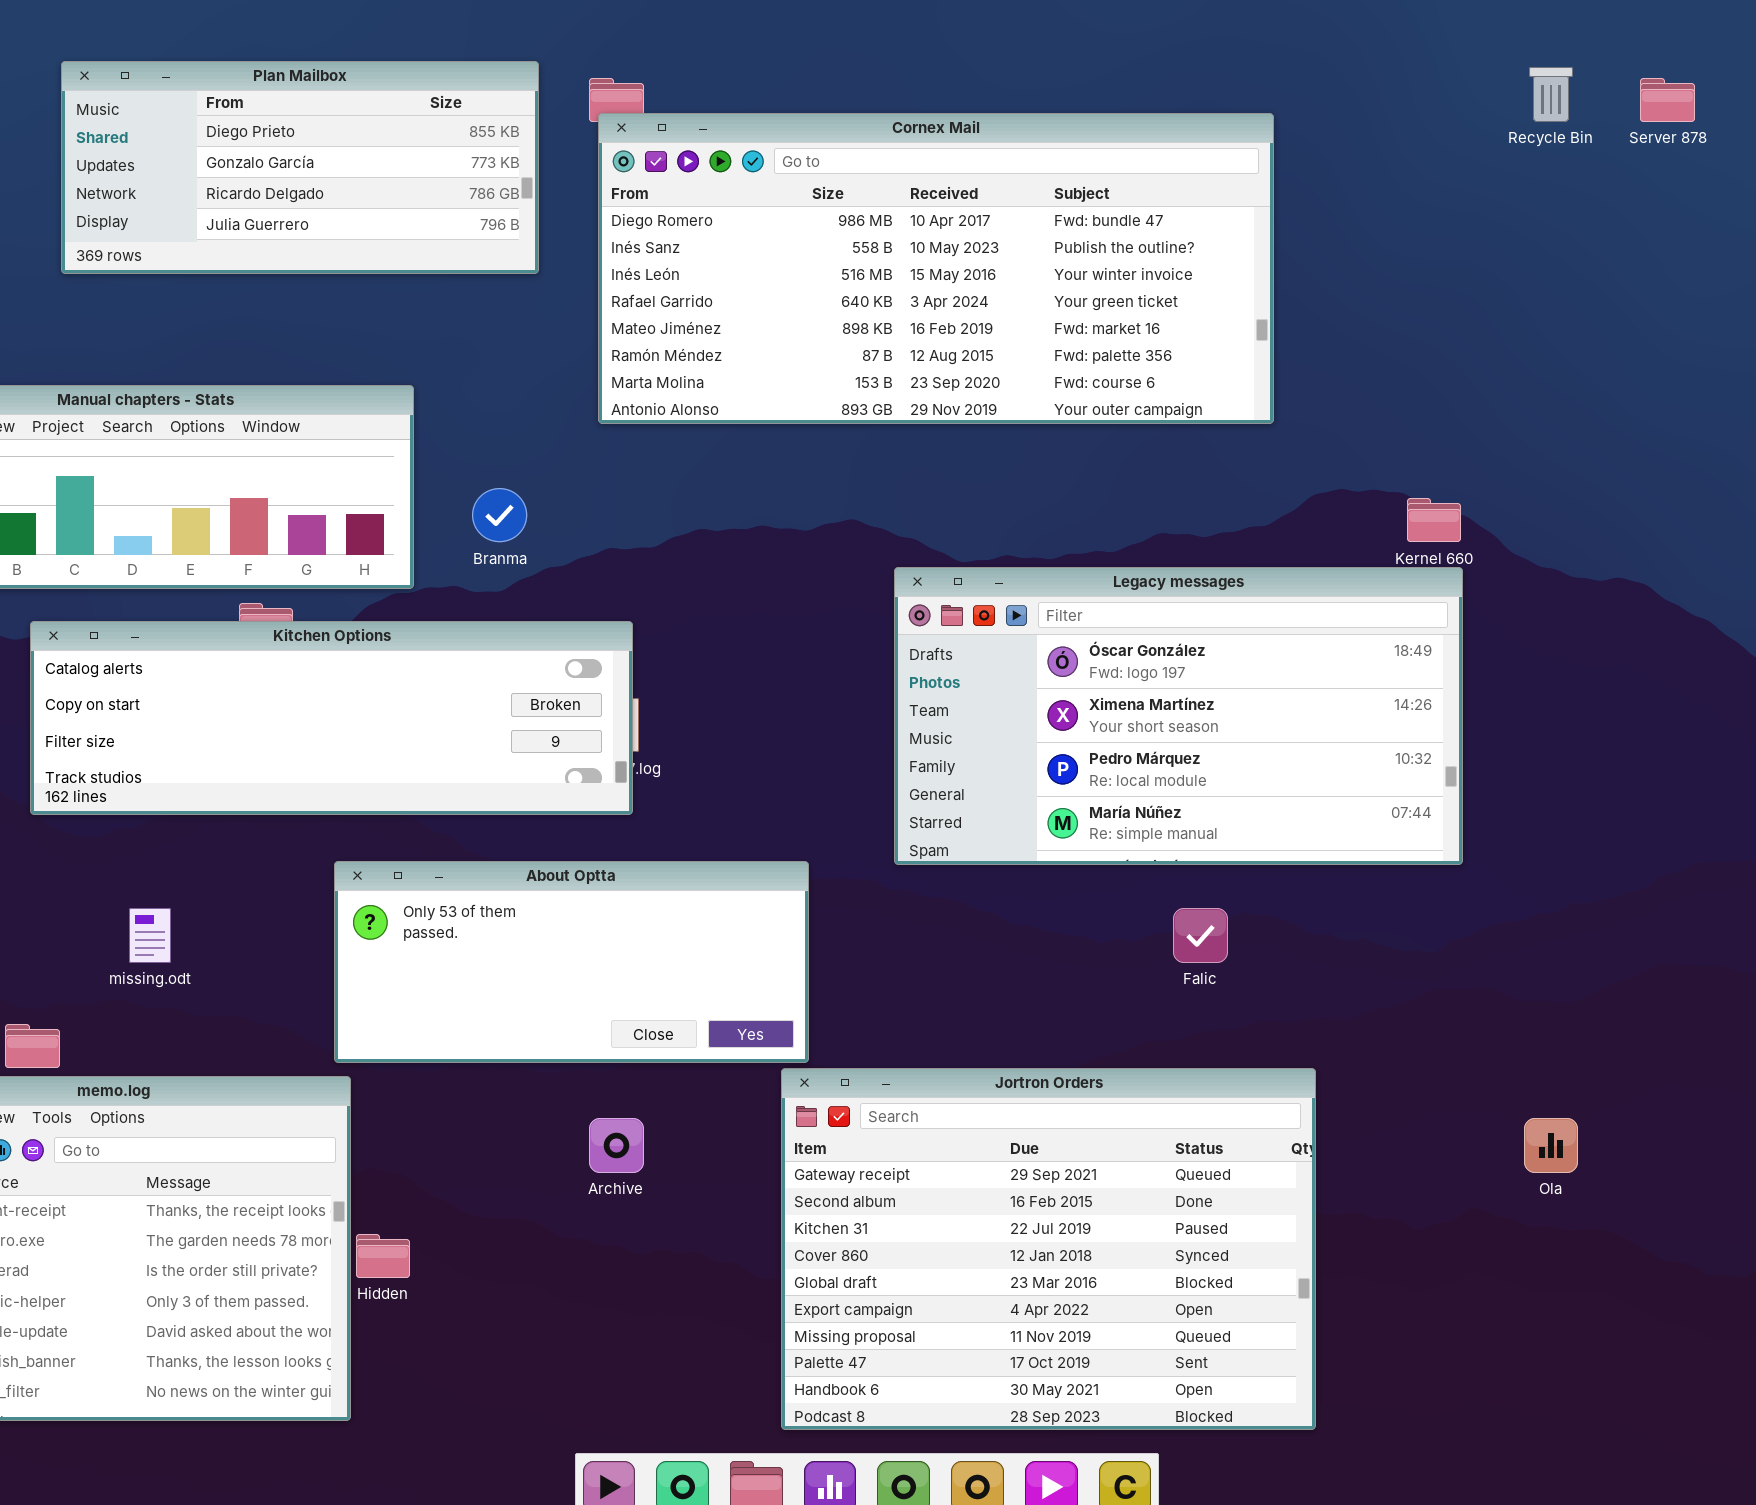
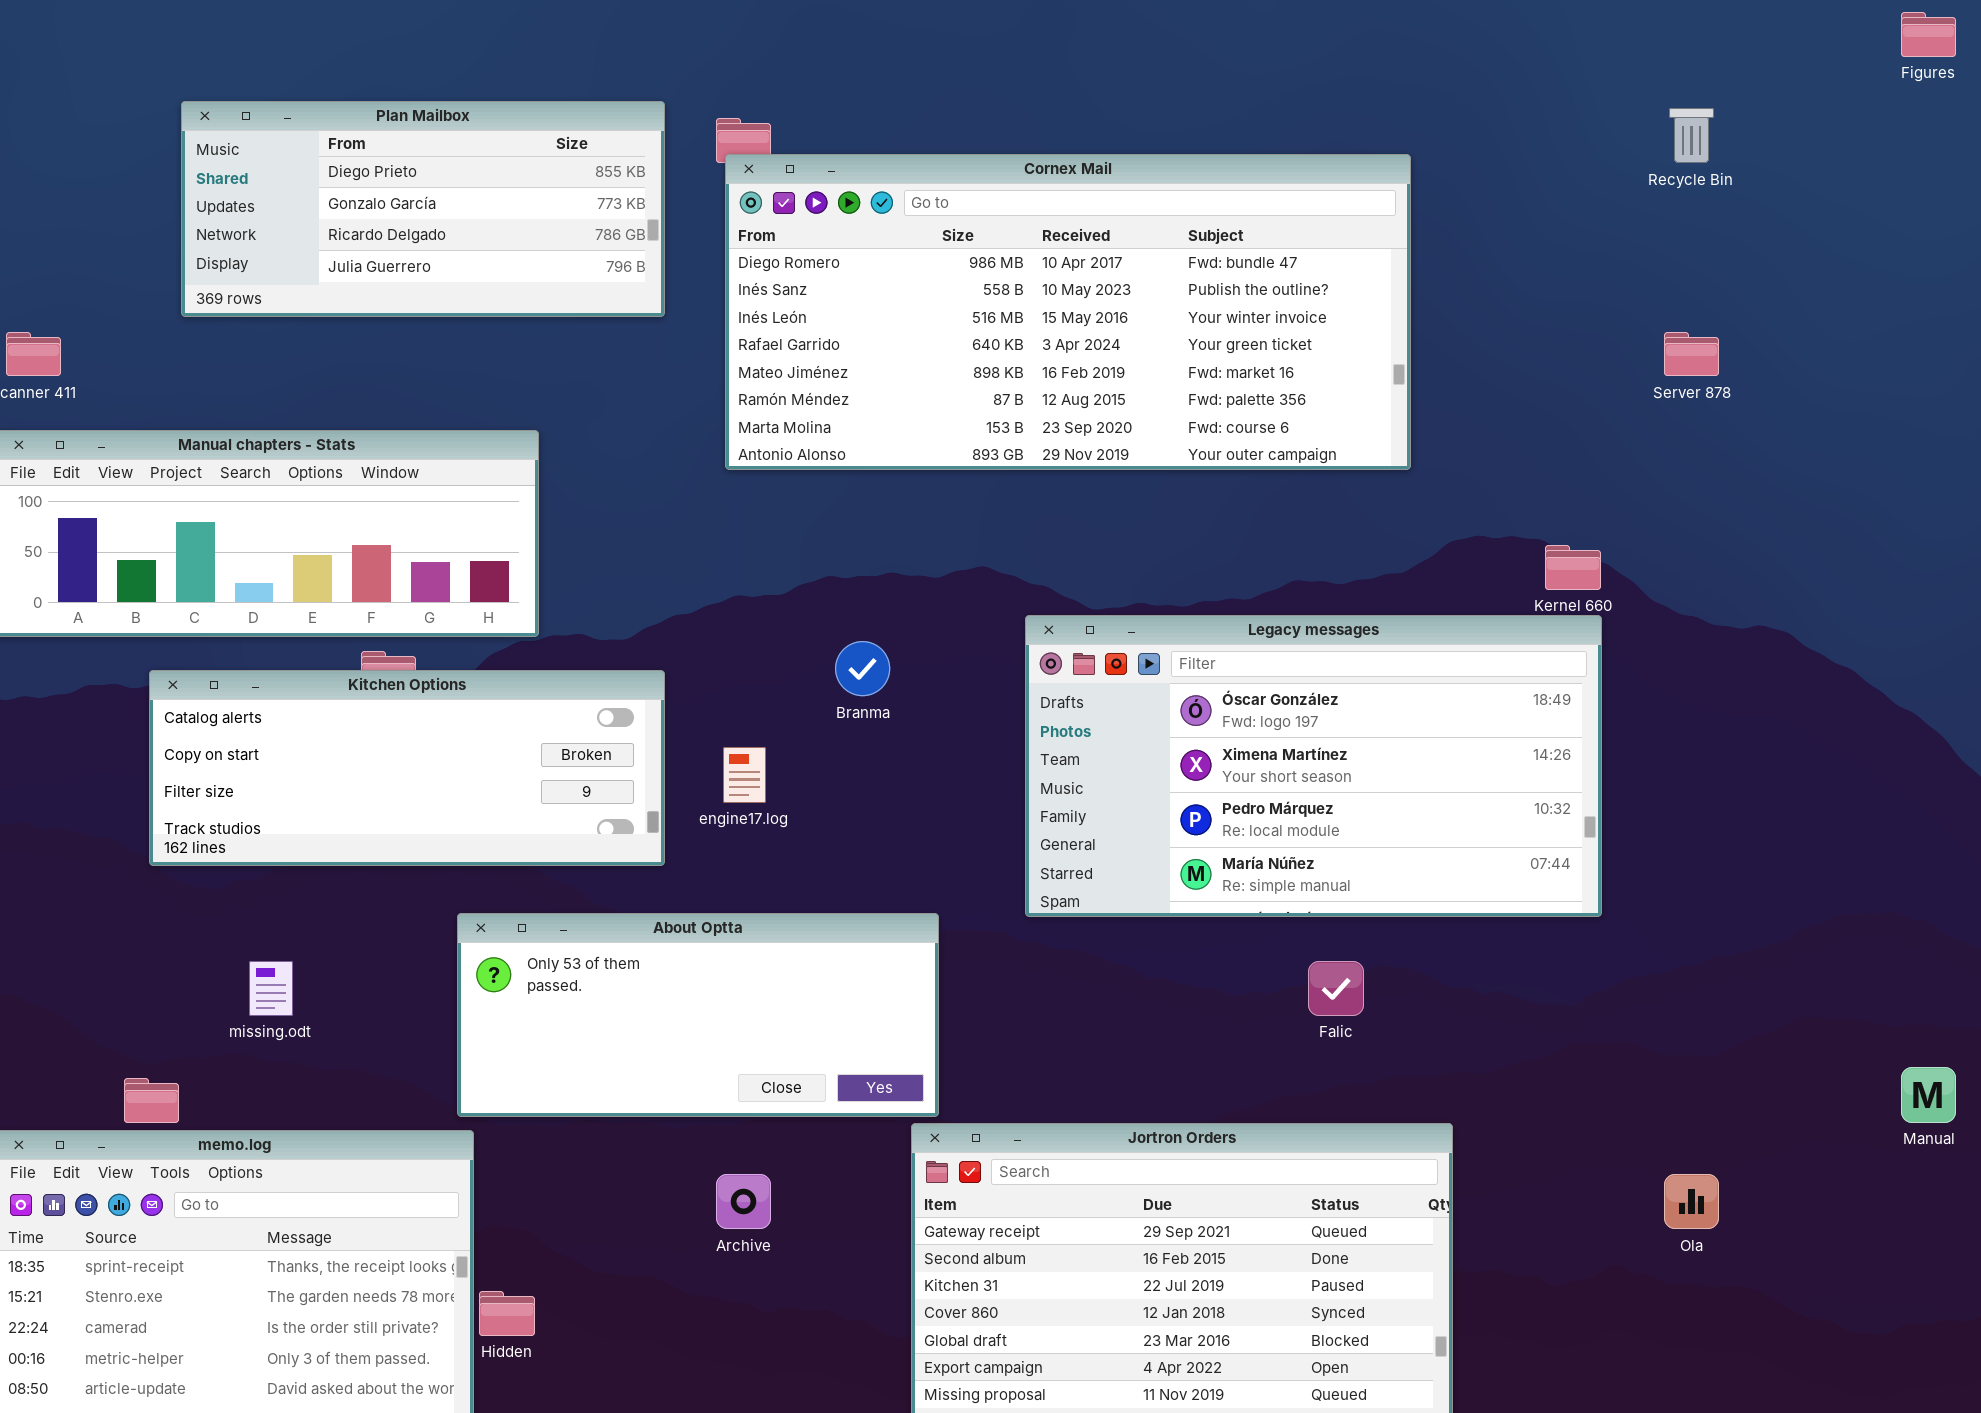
Server 878: [1640,78,1695,122] -> [1664,332,1719,376], moved
Branma: [472,488,527,542] -> [835,641,890,696], moved
Kitchen Options: [30,621,633,815] -> [149,670,665,866], resized

